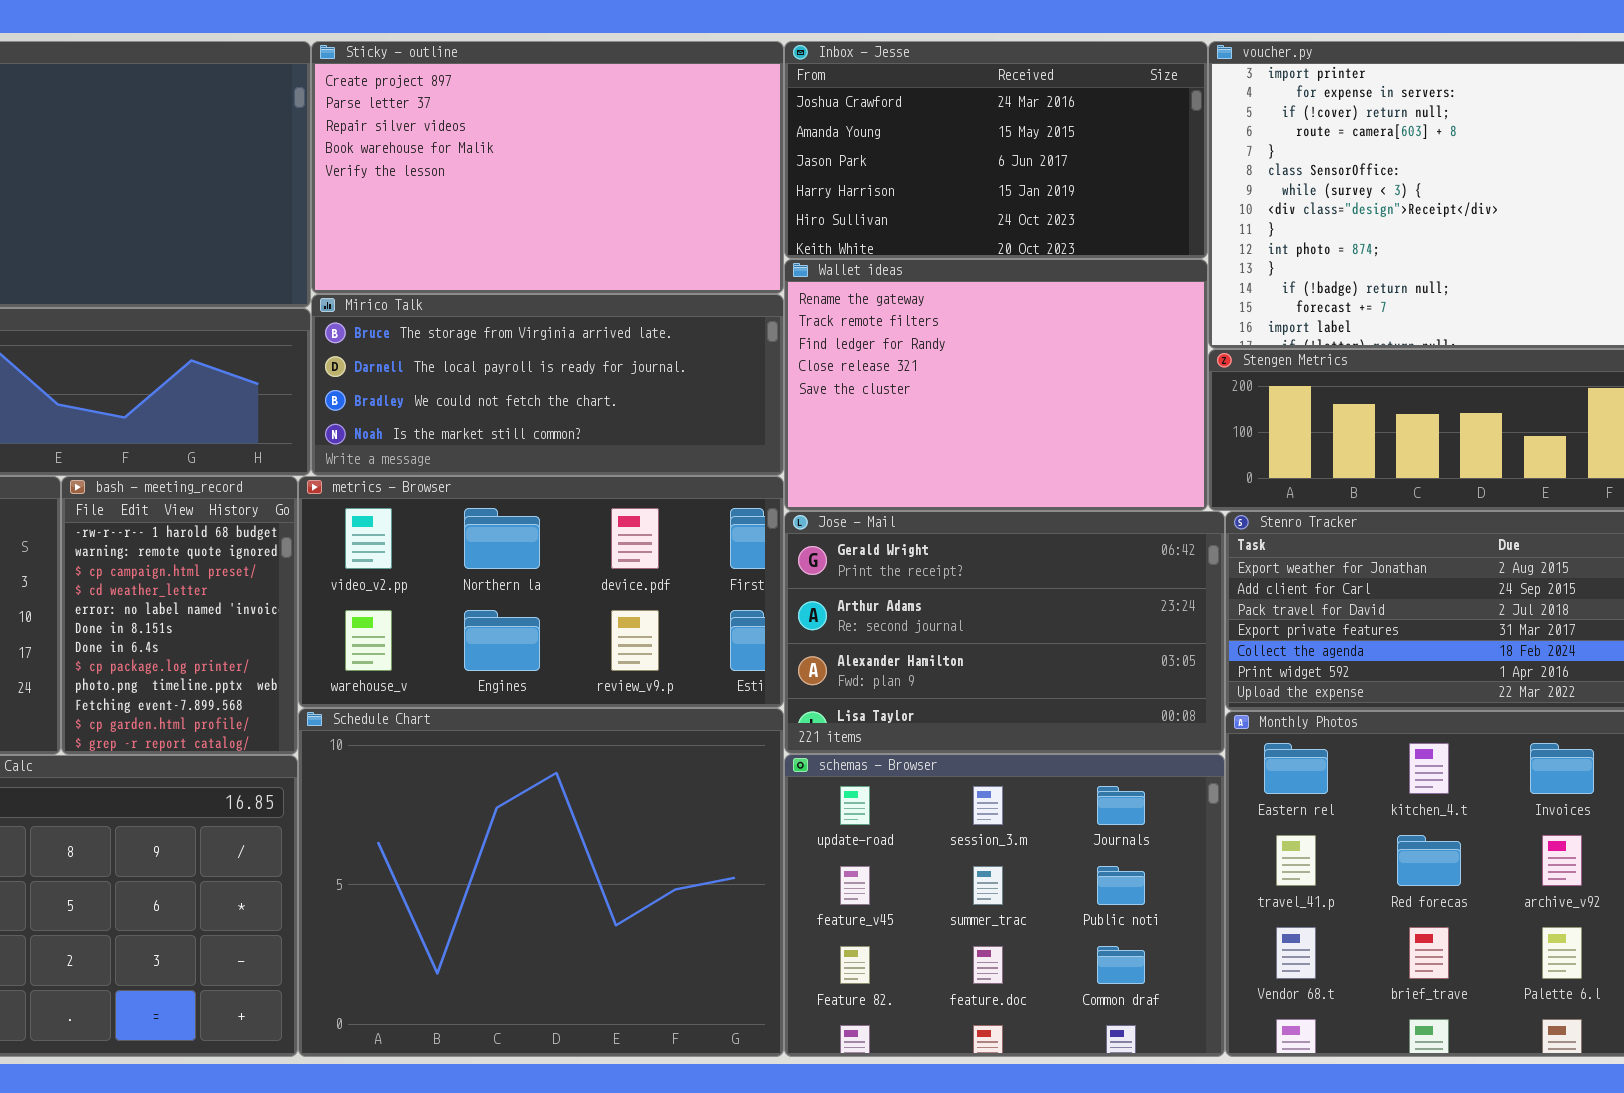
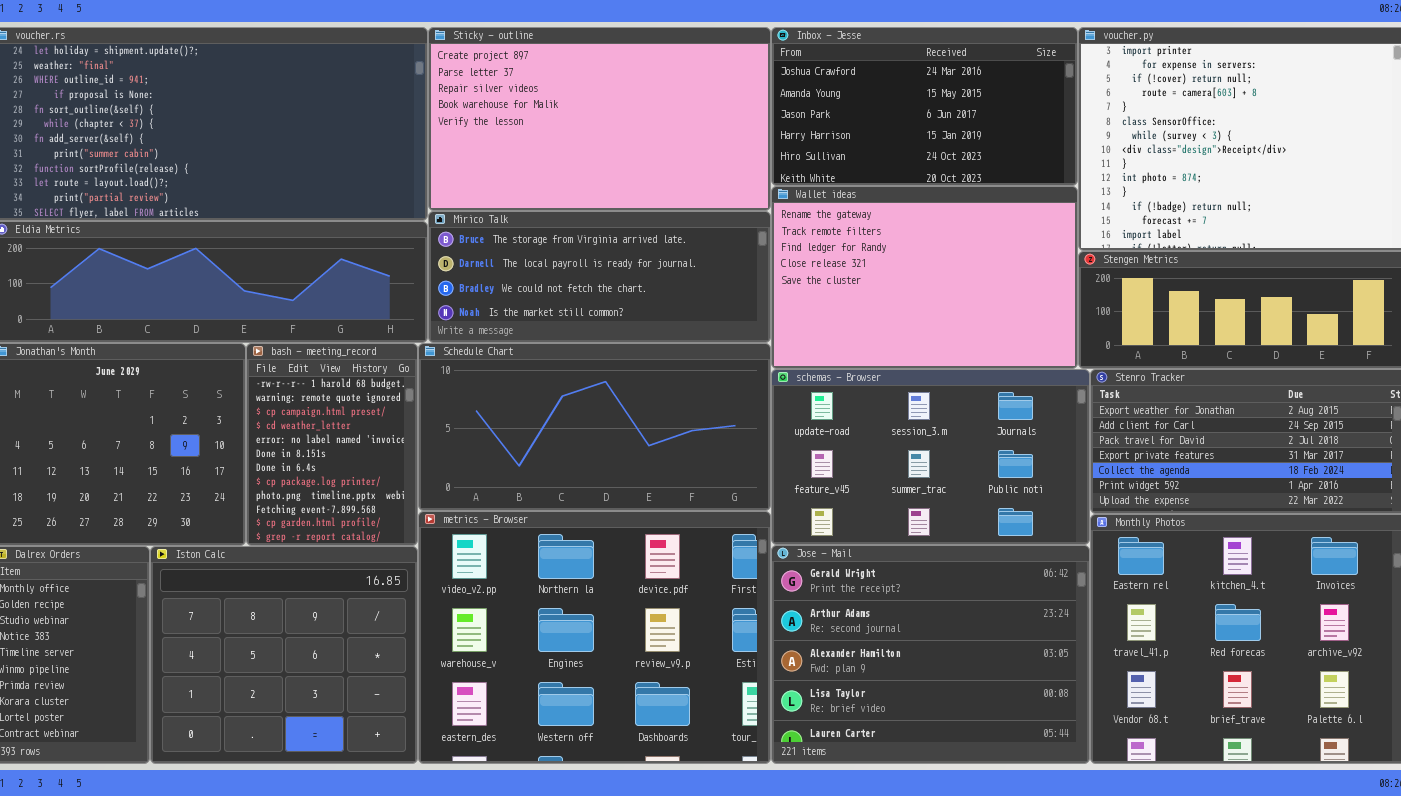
metrics - Browser: [298,476,784,708] -> [418,511,771,764], moved, resized
Jose - Mail: [784,511,1225,754] -> [771,545,1090,764], moved, resized
Schedule Chart: [298,708,784,1057] -> [418,343,771,511], moved, resized
schemas - Browser: [784,754,1225,1057] -> [771,369,1090,545], moved, resized

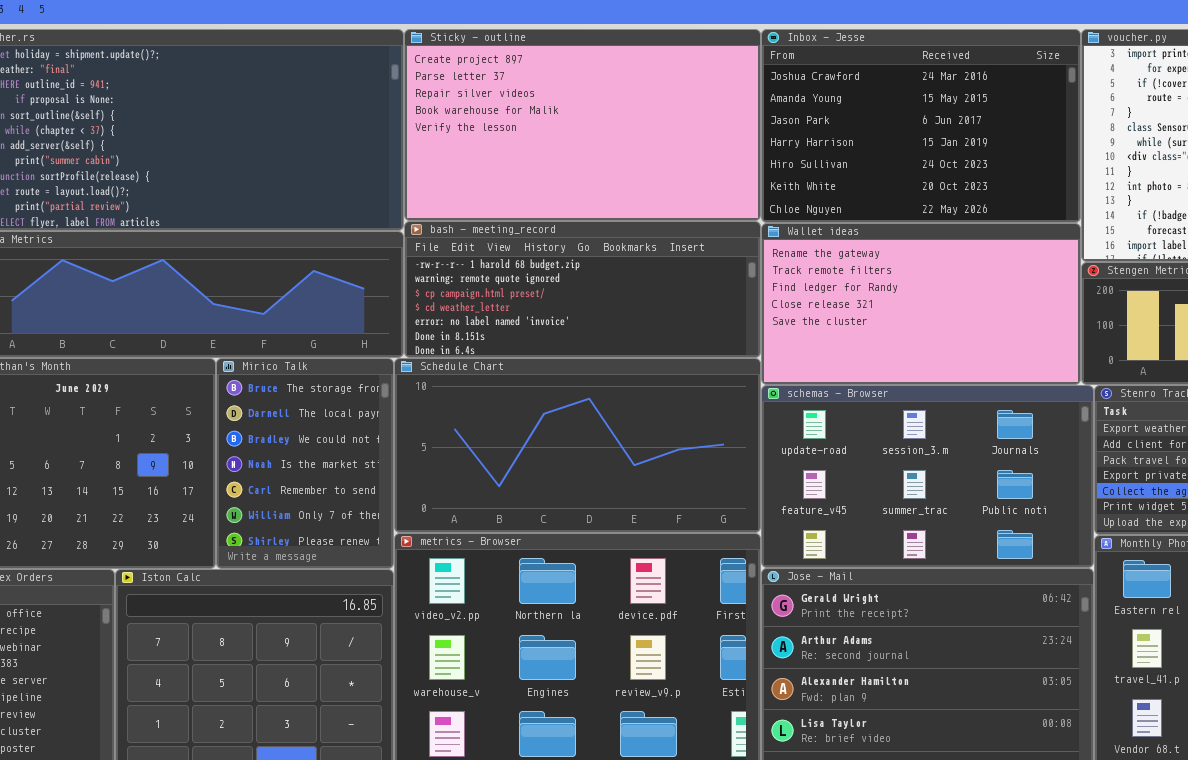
Inbox - Jesse: [771,27,1078,186] -> [761,29,1081,223], resized
Wallet ideas: [771,186,1078,369] -> [761,223,1081,385], resized
Mirico Talk: [428,211,771,343] -> [216,358,394,569], moved, resized
bash - meeting_record: [246,343,418,546] -> [404,221,761,358], moved, resized

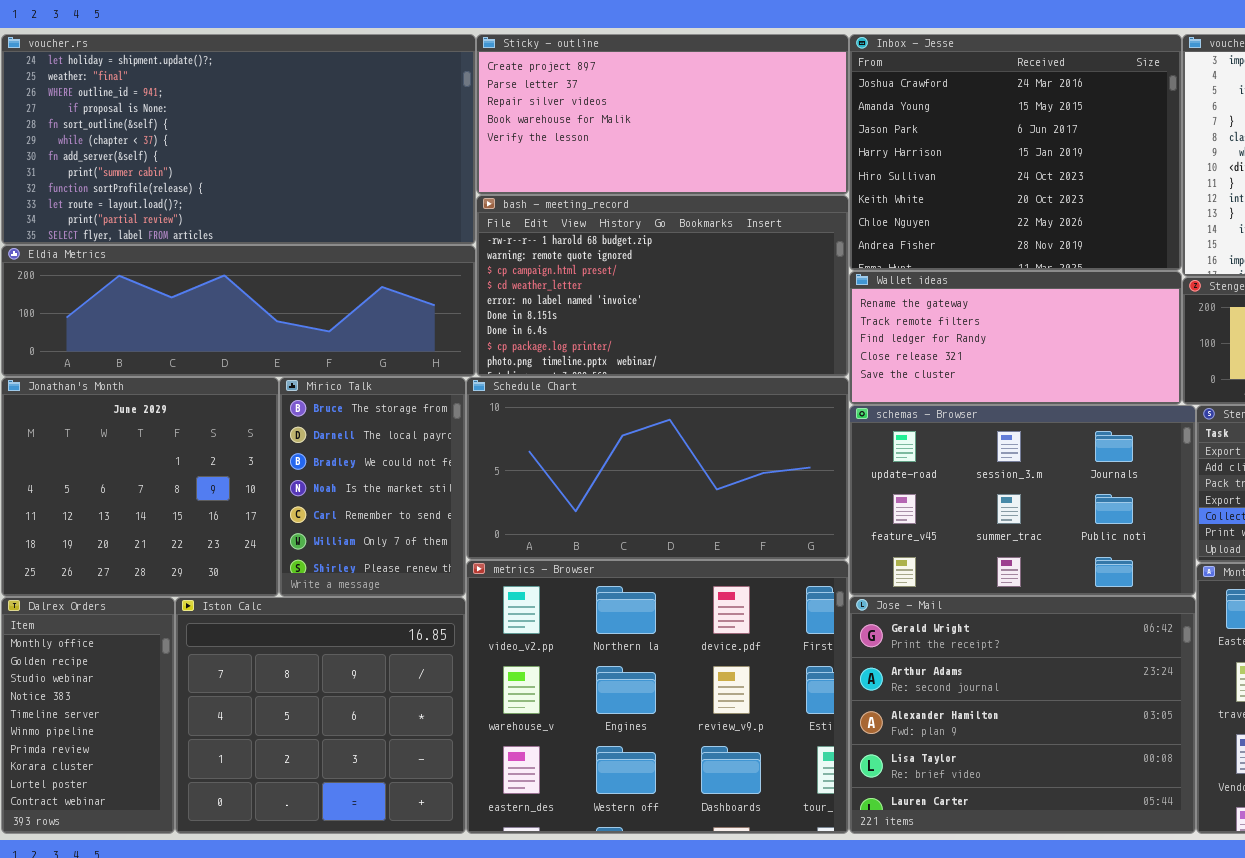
Sticky - outline: [404,29,761,221] -> [476,34,849,195], resized
Inbox - Jesse: [761,29,1081,223] -> [849,34,1182,271], resized
bash - meeting_record: [404,221,761,358] -> [476,195,849,377], resized
Wallet ideas: [761,223,1081,385] -> [849,271,1182,405], resized

